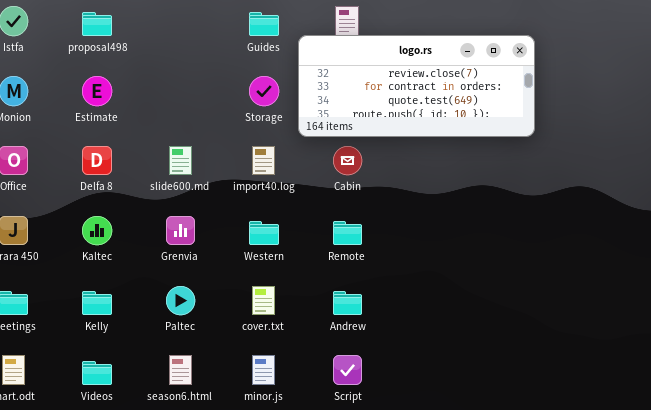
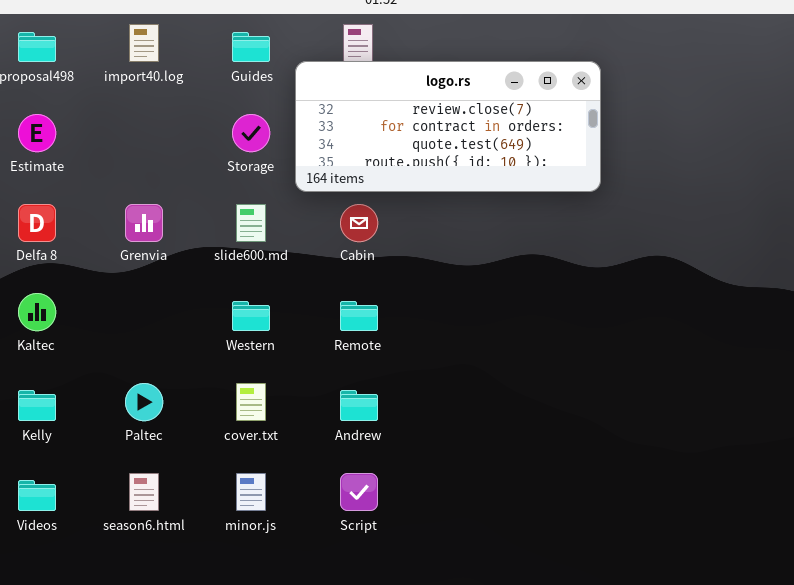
slide600.md: [169,146,192,175] -> [236,204,266,242], moved
import40.log: [252,146,275,175] -> [129,24,159,62], moved
Grenvia: [166,216,195,245] -> [125,204,163,242], moved

